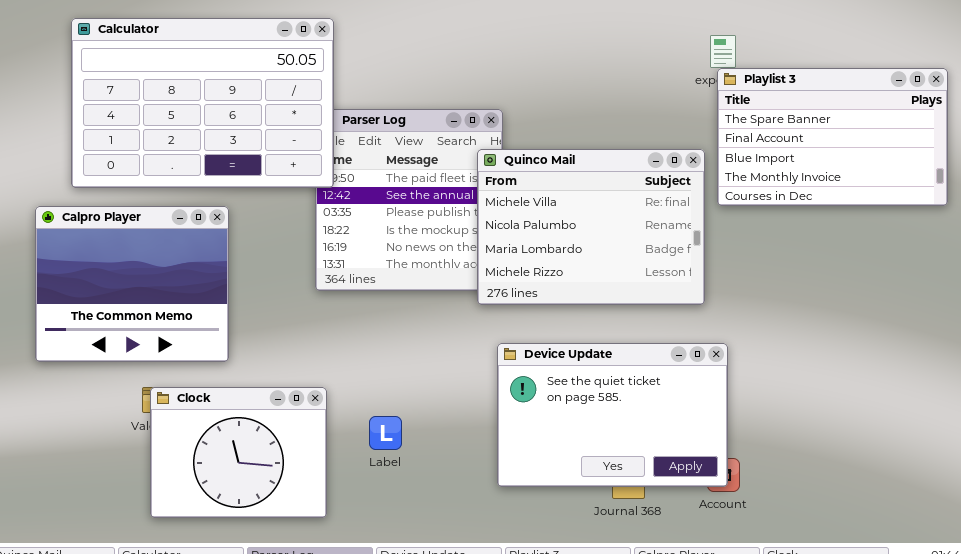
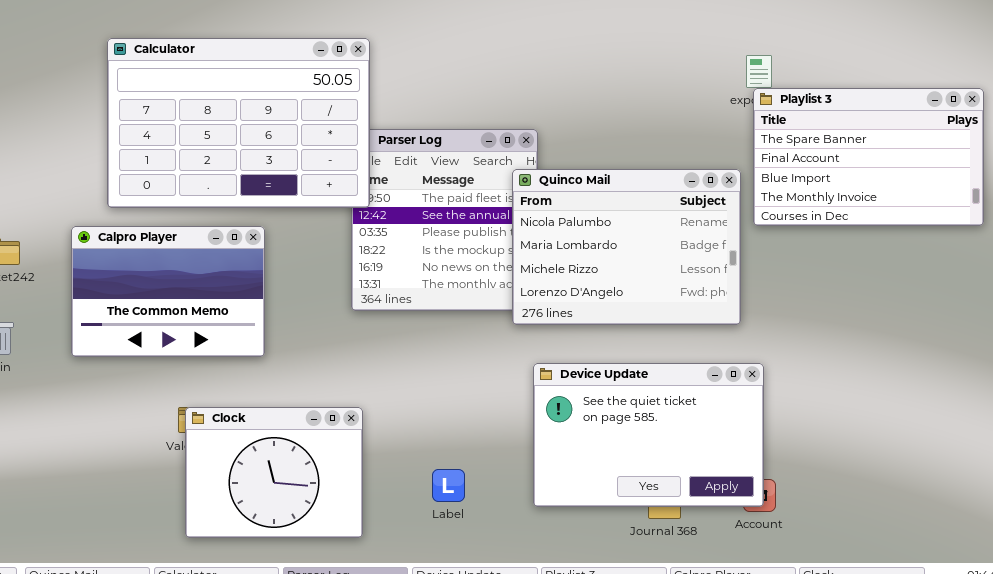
Quinco Mail: [477,149,705,305] -> [512,169,741,325], scrolled down 1 row
Calpro Player: [35,206,229,362] -> [71,226,265,357], resized
Label: [369,416,402,450] -> [432,469,465,502], moved

